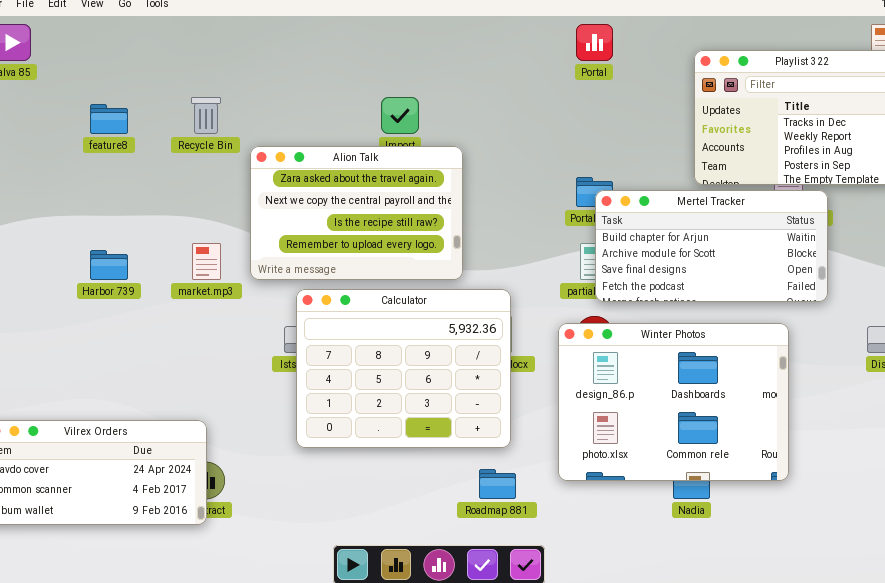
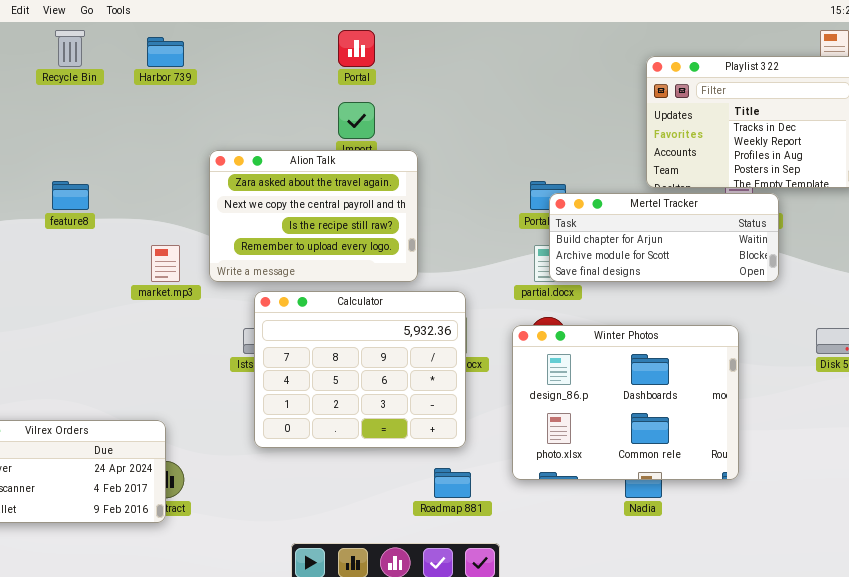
Portal: [576,24,613,61] -> [338,30,375,67], moved
Recycle Bin: [191,97,221,134] -> [55,30,85,67], moved
feature8: [90,104,128,134] -> [52,181,89,210], moved
Mertel Tracker: [595,190,828,302] -> [549,193,779,282], resized
Harbor 739: [90,250,128,280] -> [147,37,184,67], moved

